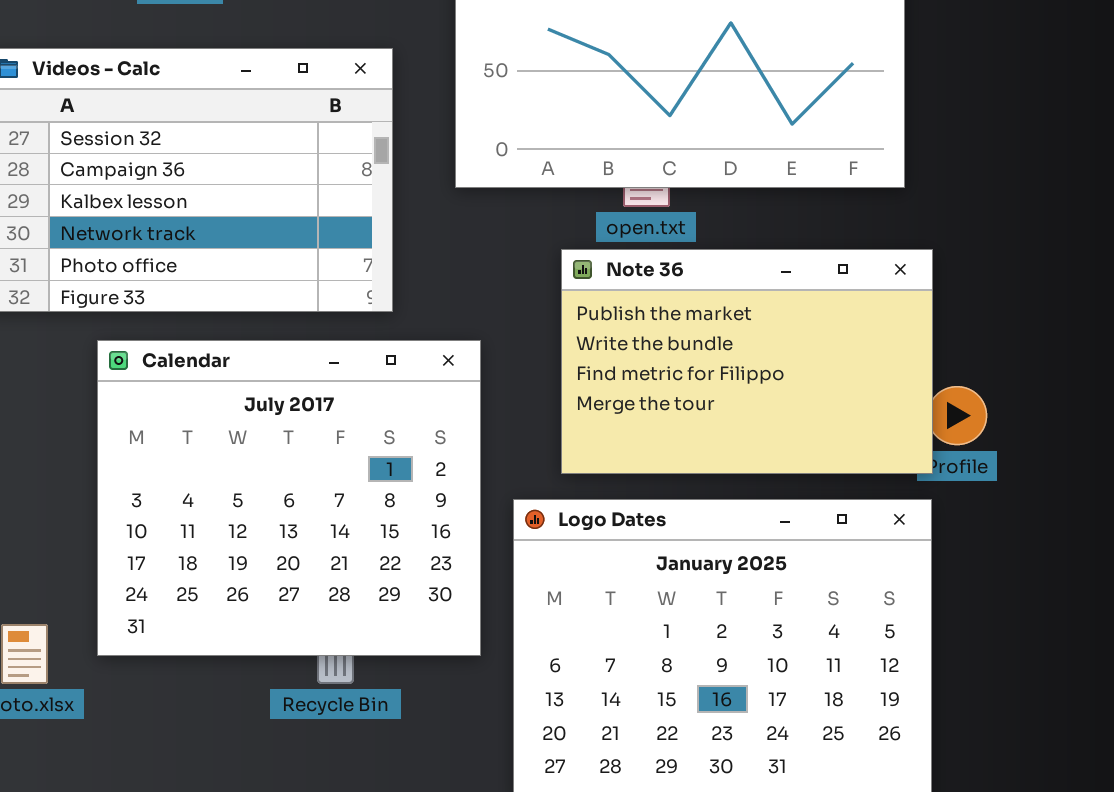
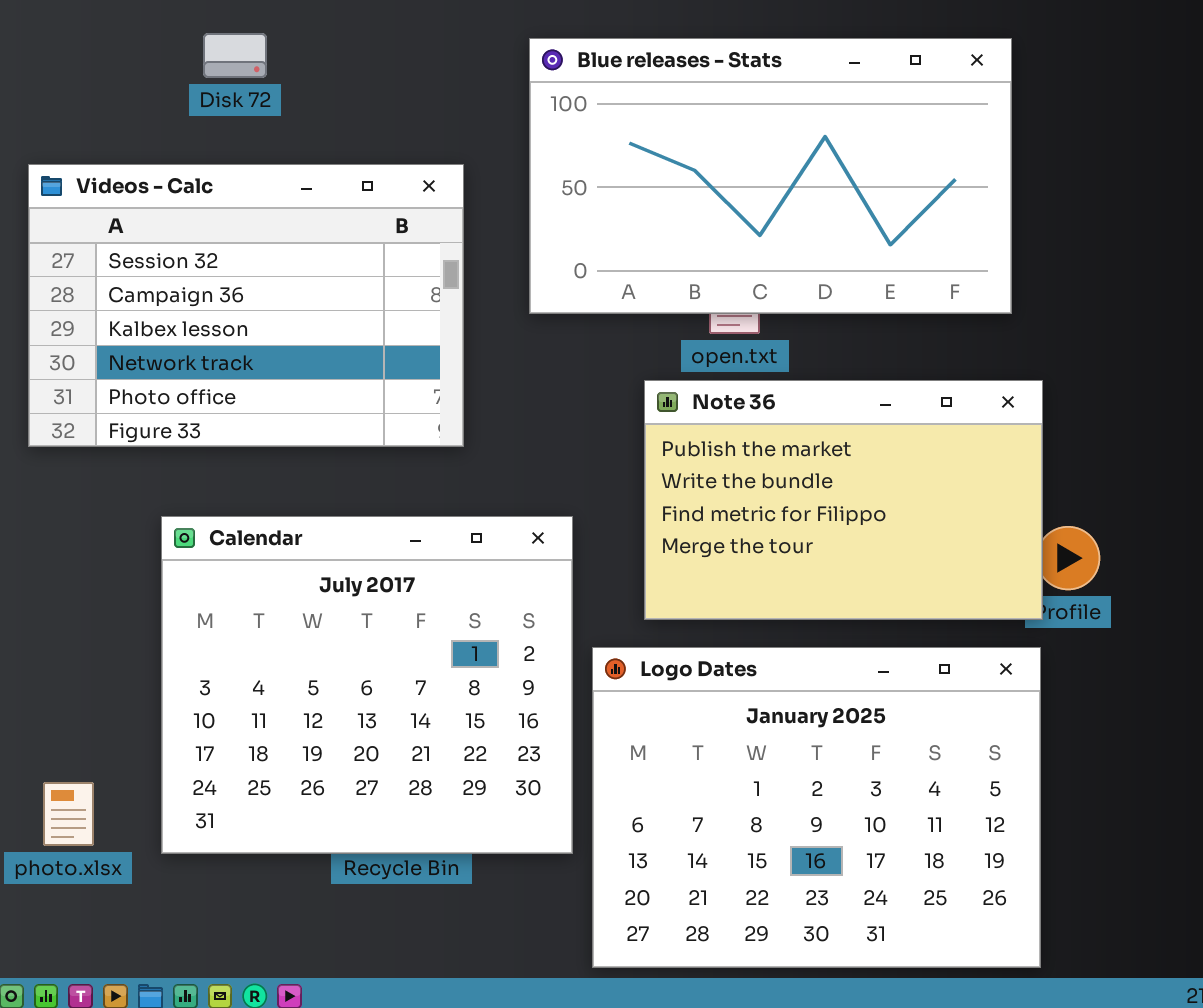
Calendar: [97,340,481,656] -> [161,516,573,854], moved

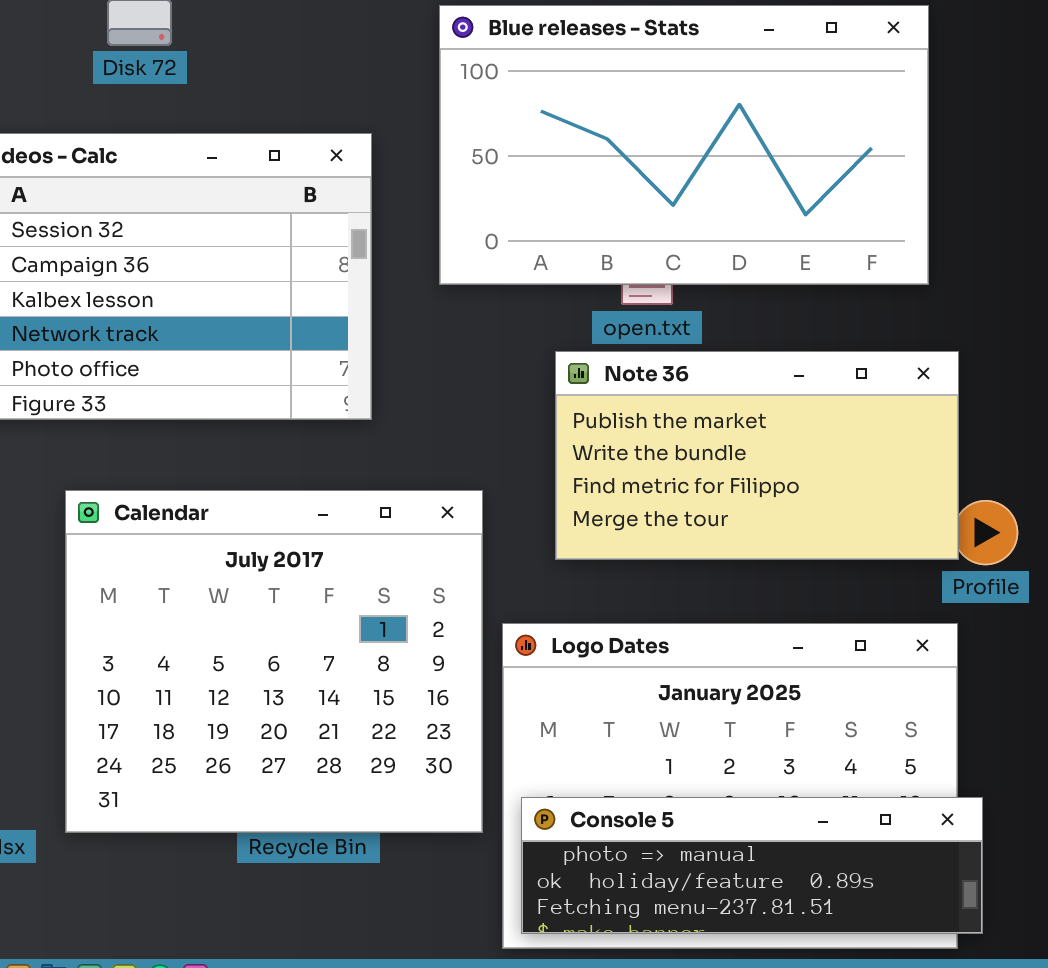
Note 36: [644,380,1043,620] -> [555,351,959,560], resized
Console 5: none -> [521,797,983,934], opened

